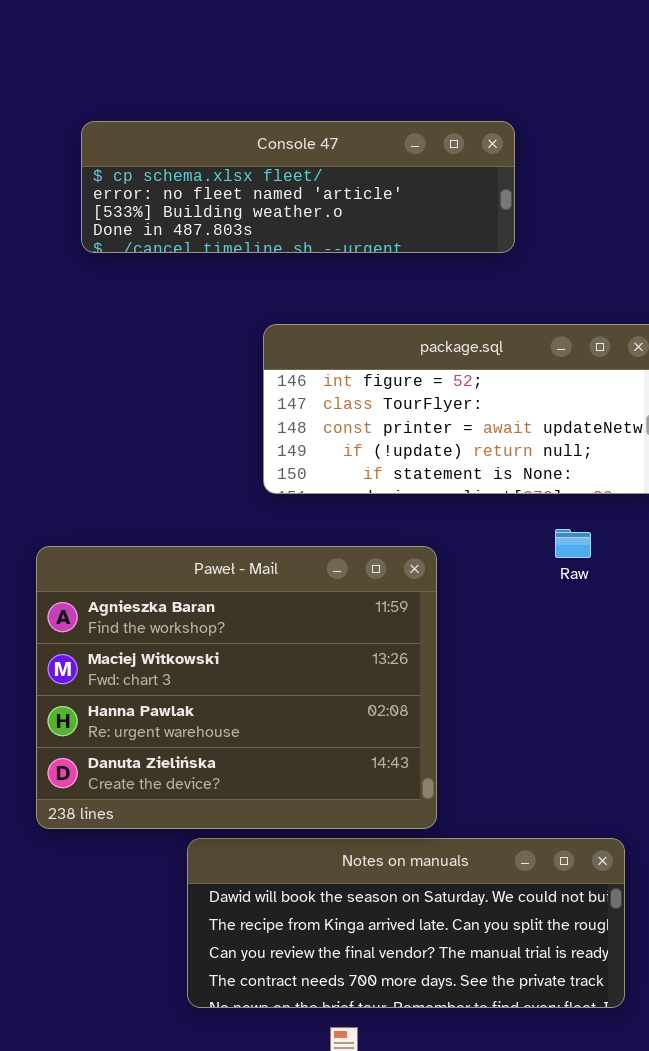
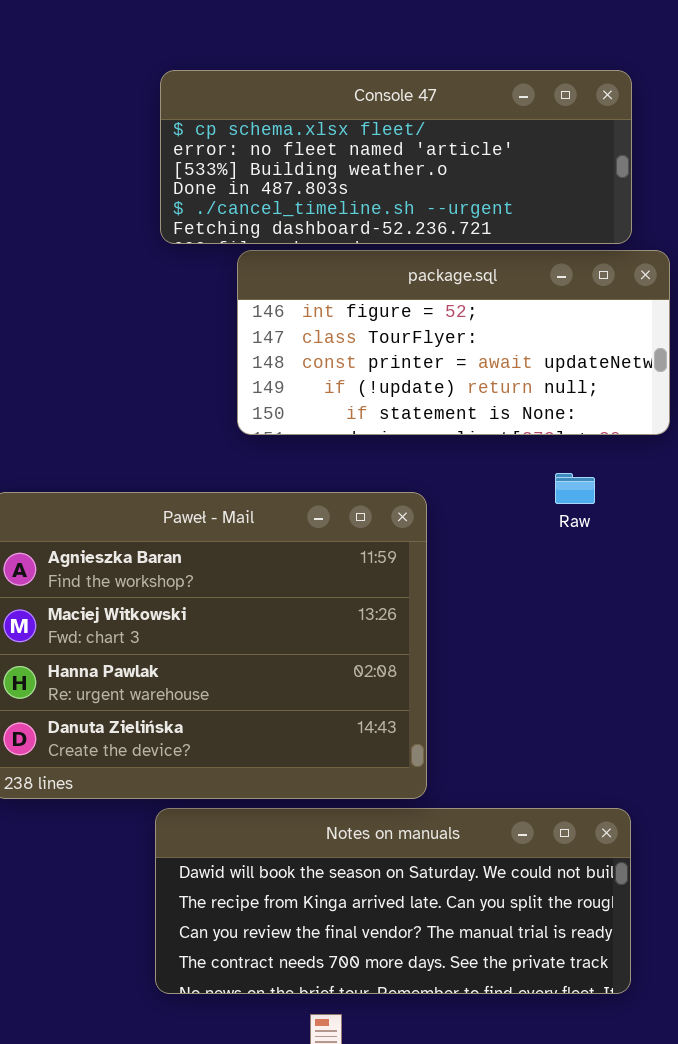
Console 47: [81,121,515,253] -> [160,70,632,244], moved, resized

